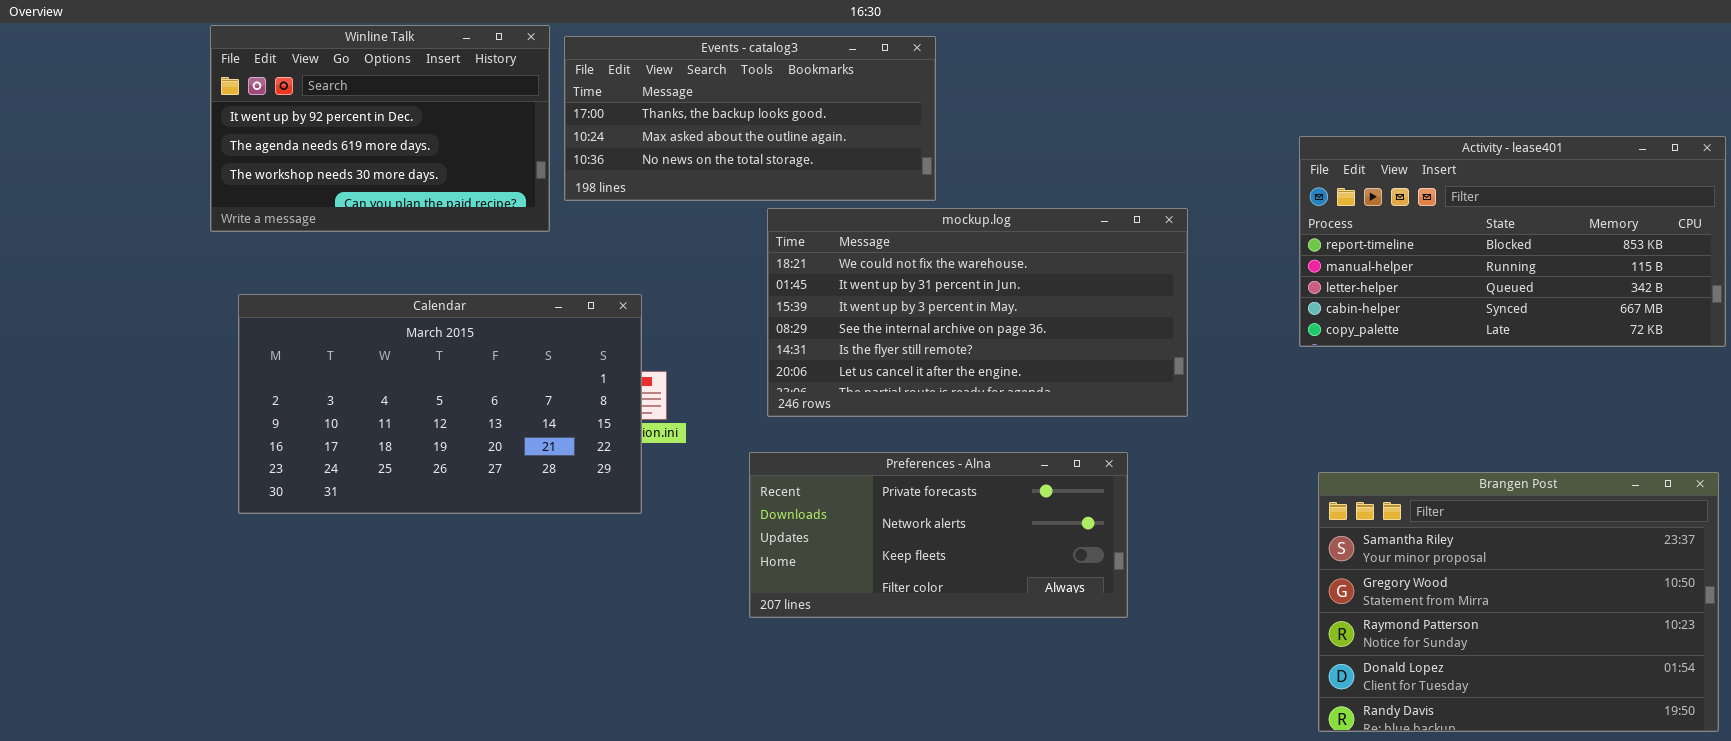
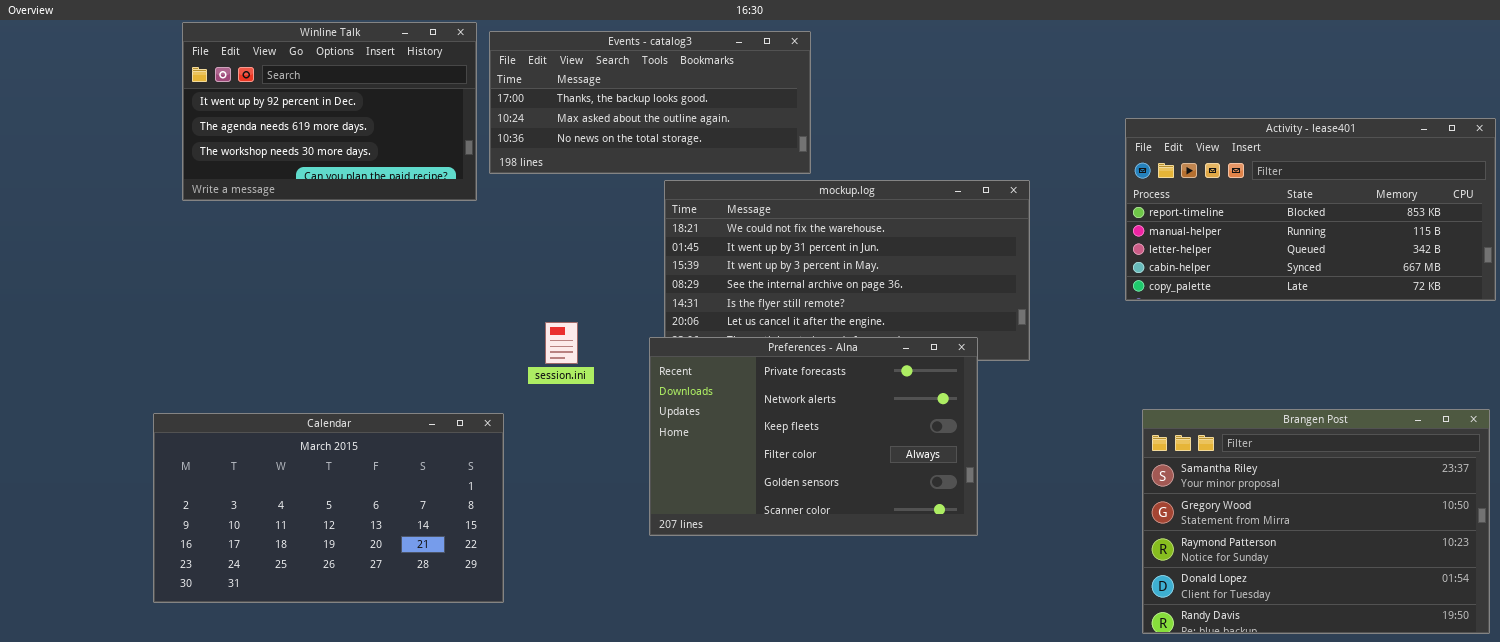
Calendar: [238,294,642,514] -> [153,413,504,603], moved
Preferences - Alna: [749,452,1128,618] -> [649,337,978,536], resized

